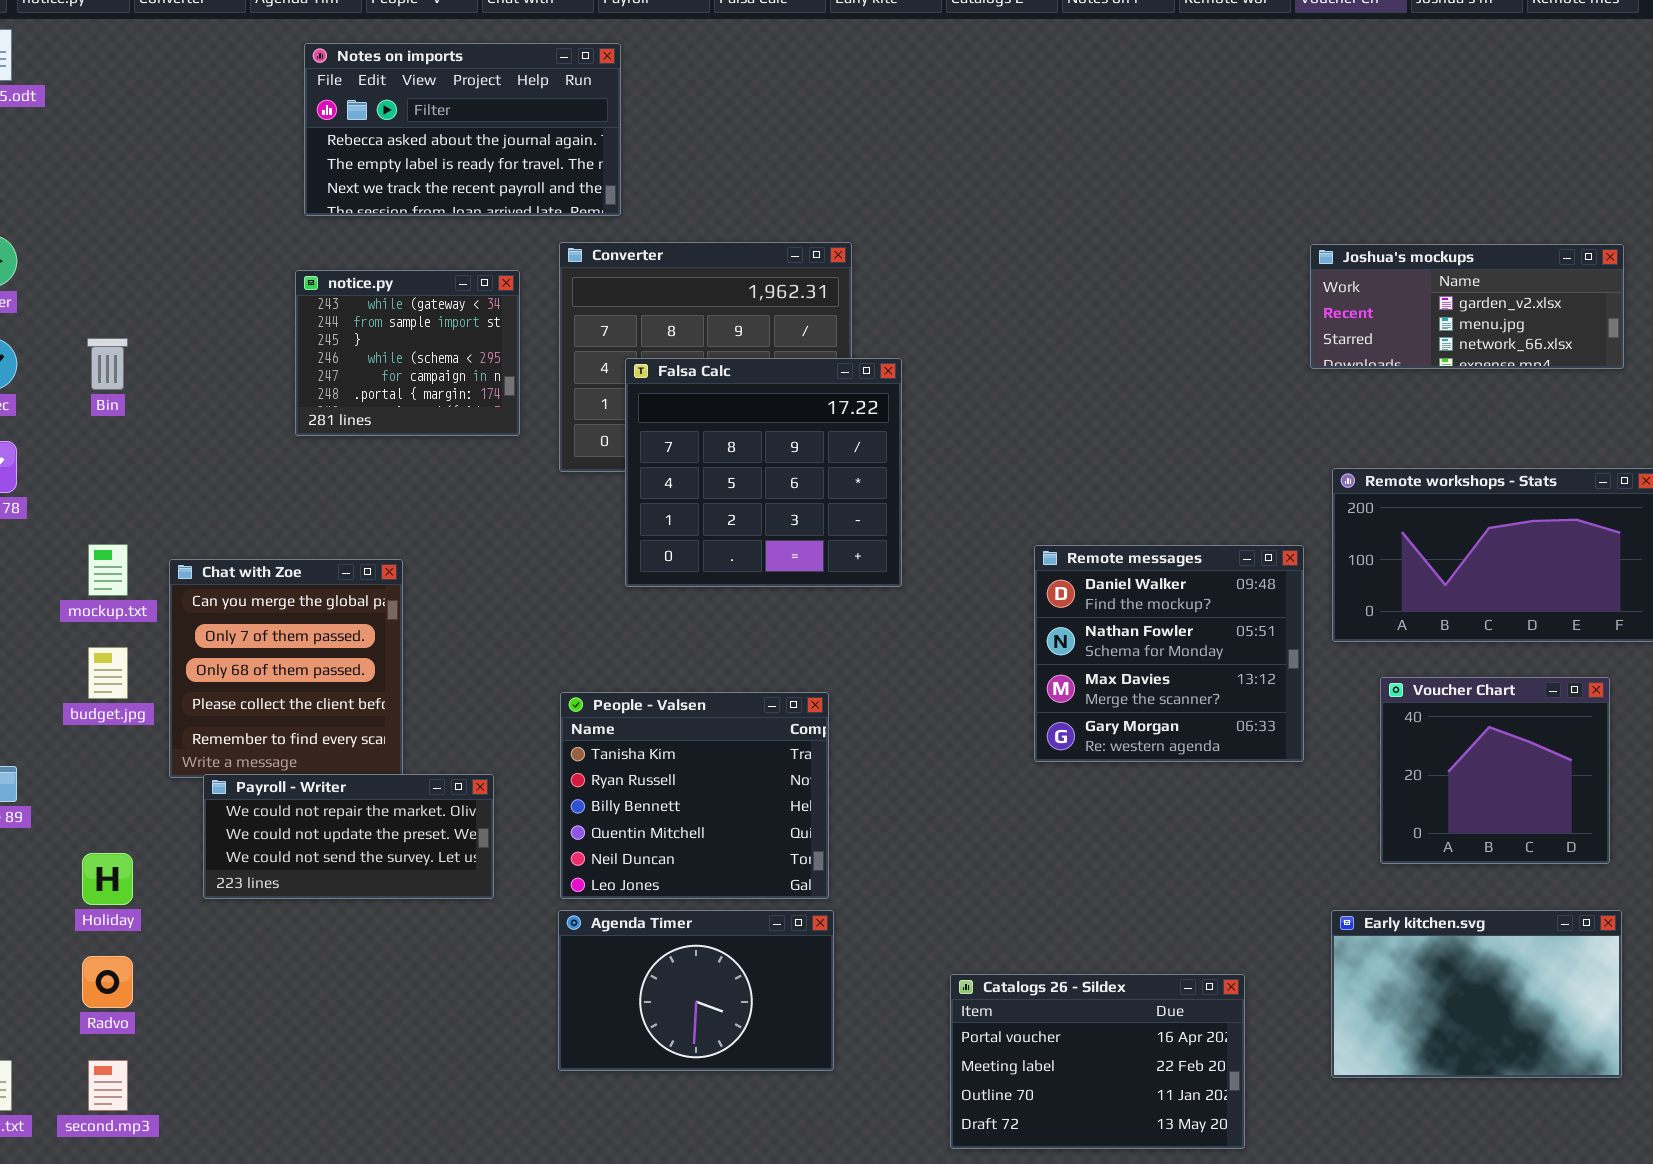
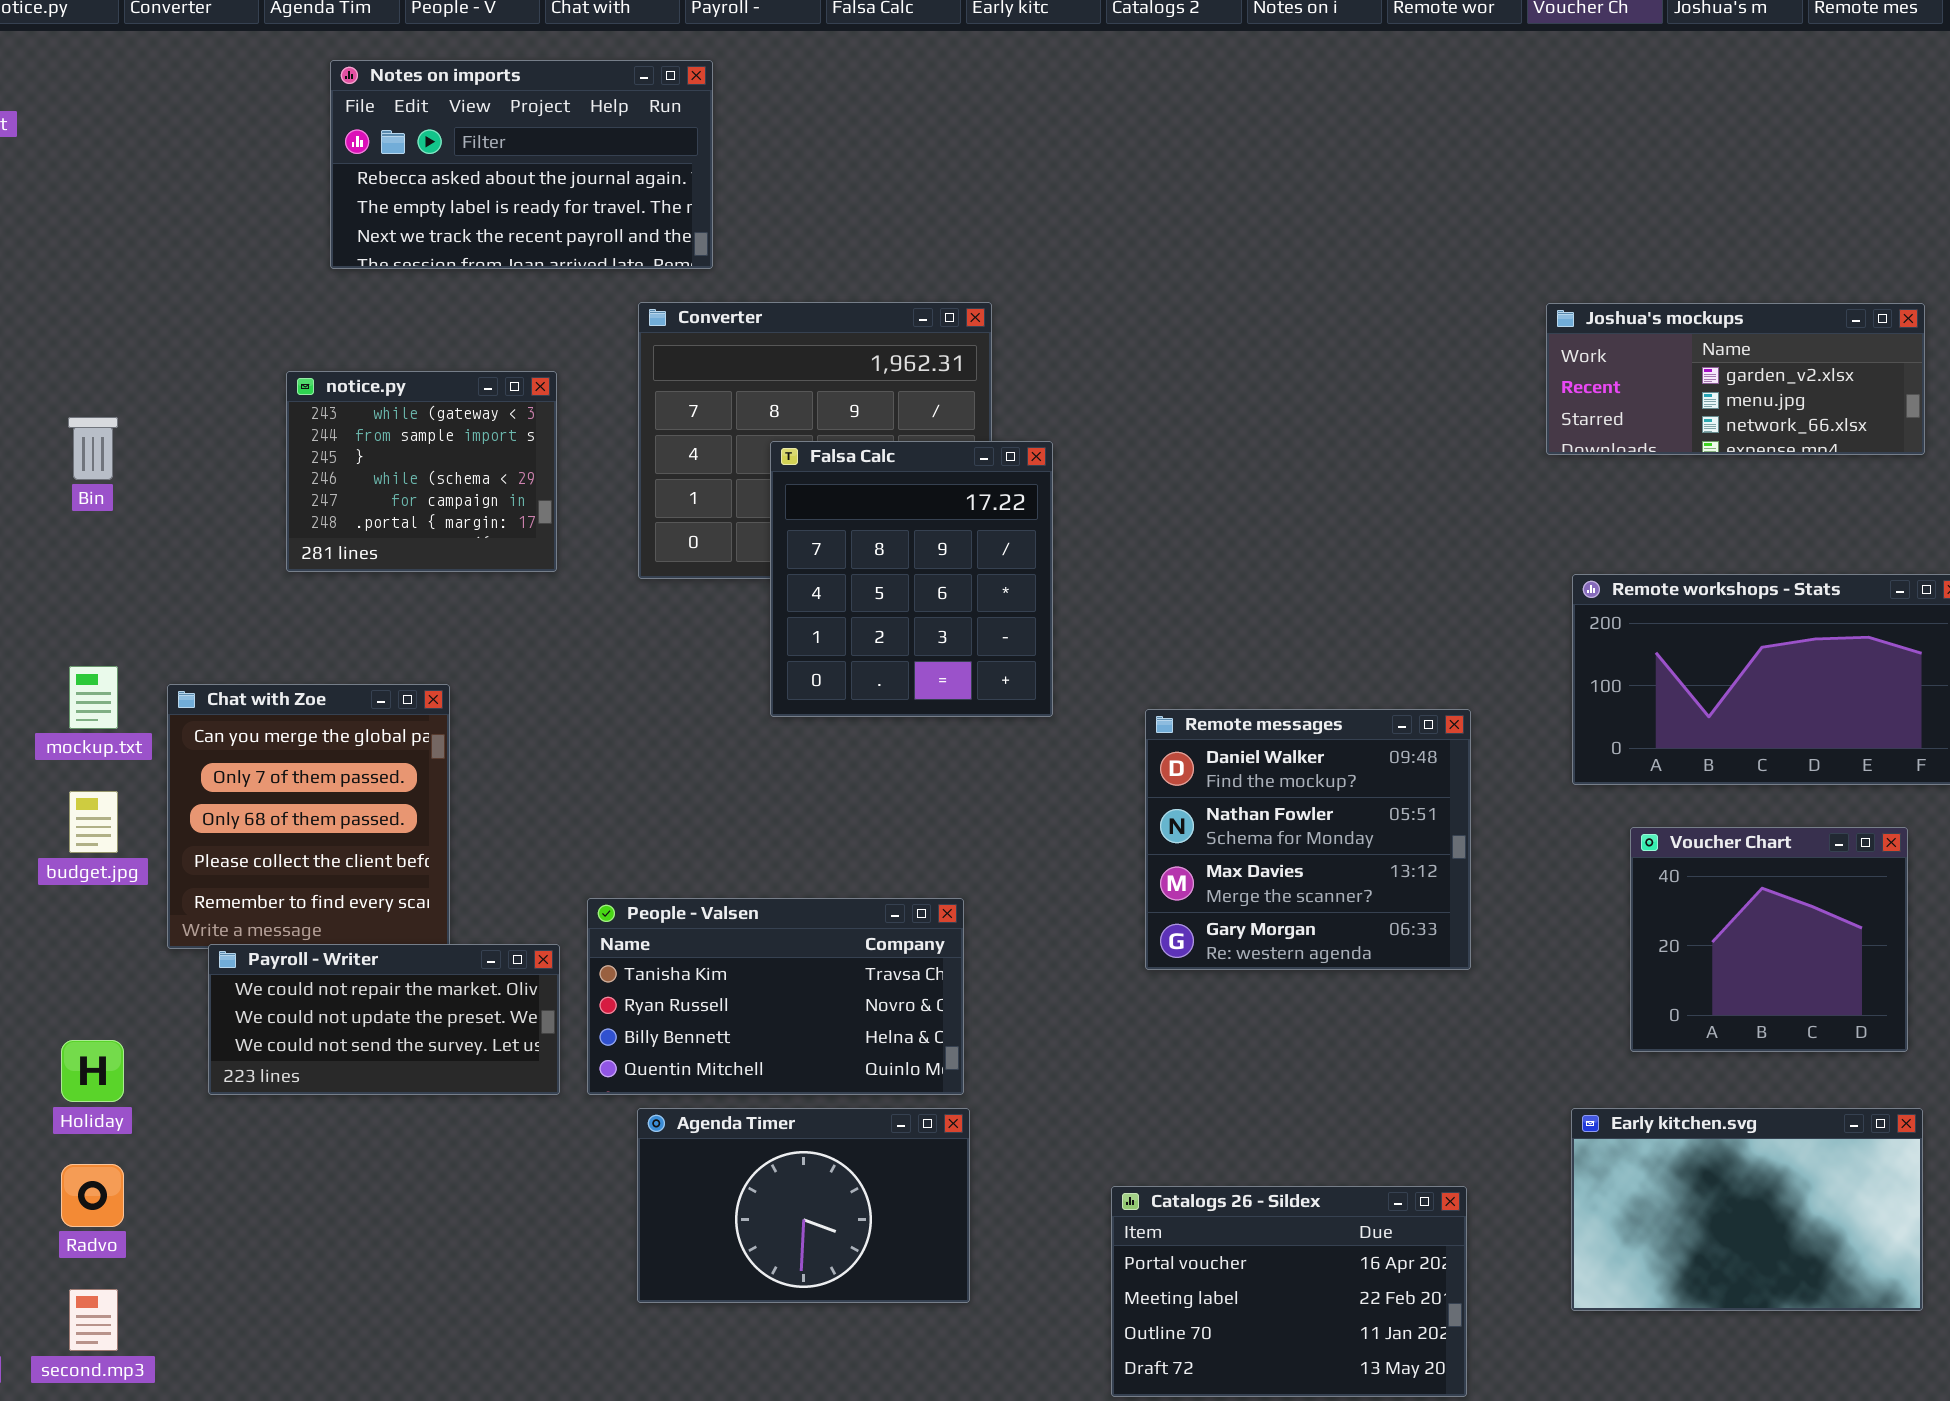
notice.py: [295,270,520,436] -> [286,371,557,572], moved
Falsa Calc: [625,358,902,587] -> [770,441,1053,717], resized
Remote messages: [1034,545,1304,762] -> [1145,709,1471,970], moved
People - Valsen: [560,692,829,899] -> [587,898,964,1095], resized

